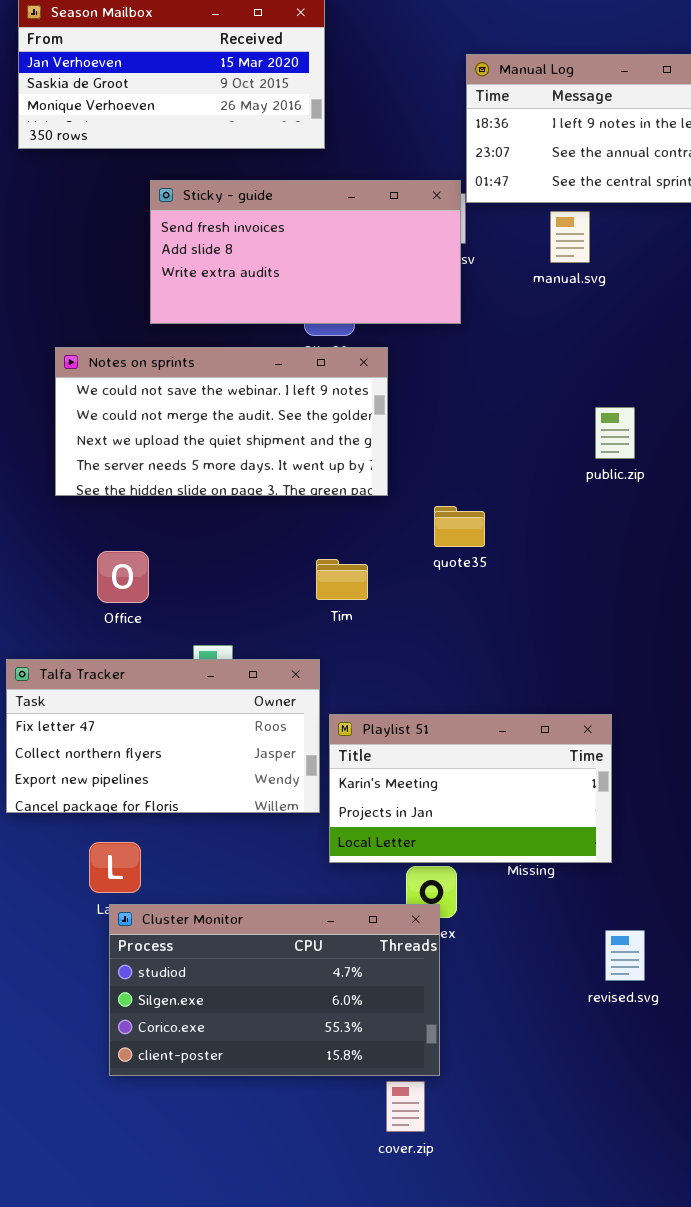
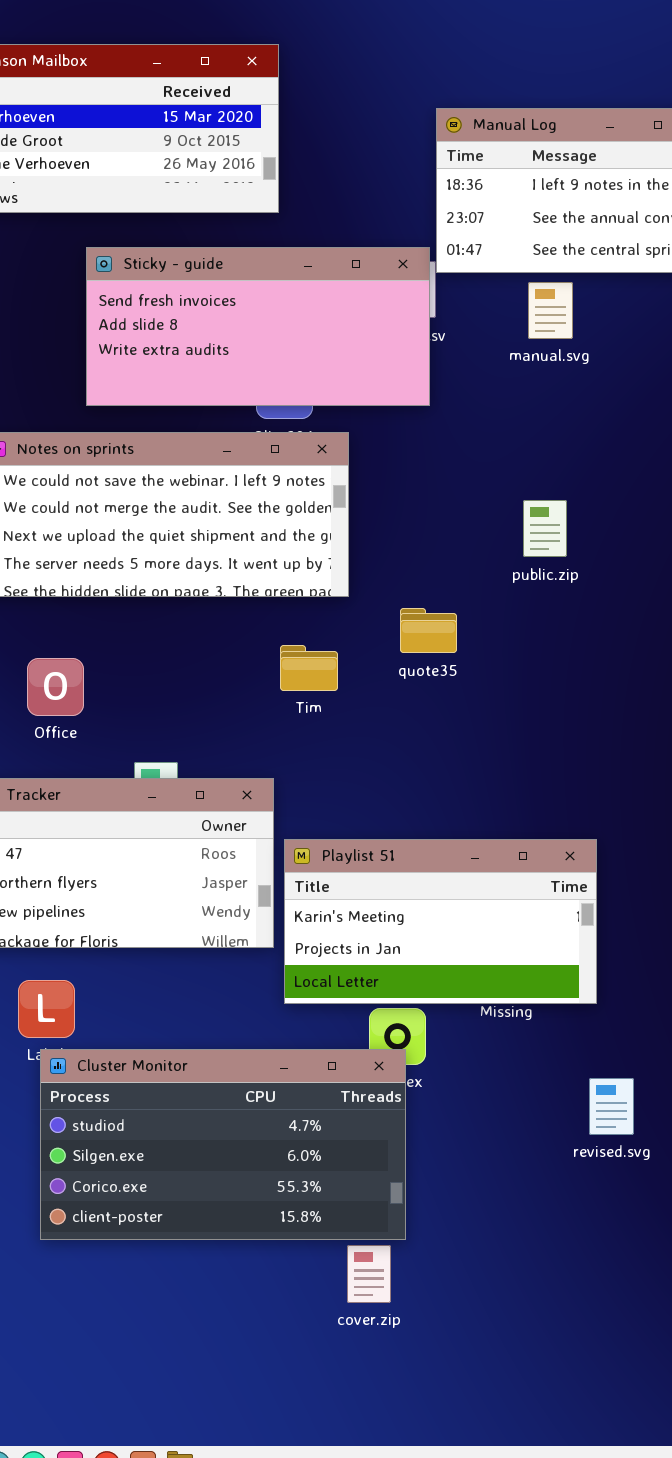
public.zip: [595,407,635,459] -> [523,500,567,557], moved
Tim: [316,559,368,600] -> [280,645,338,691], moved

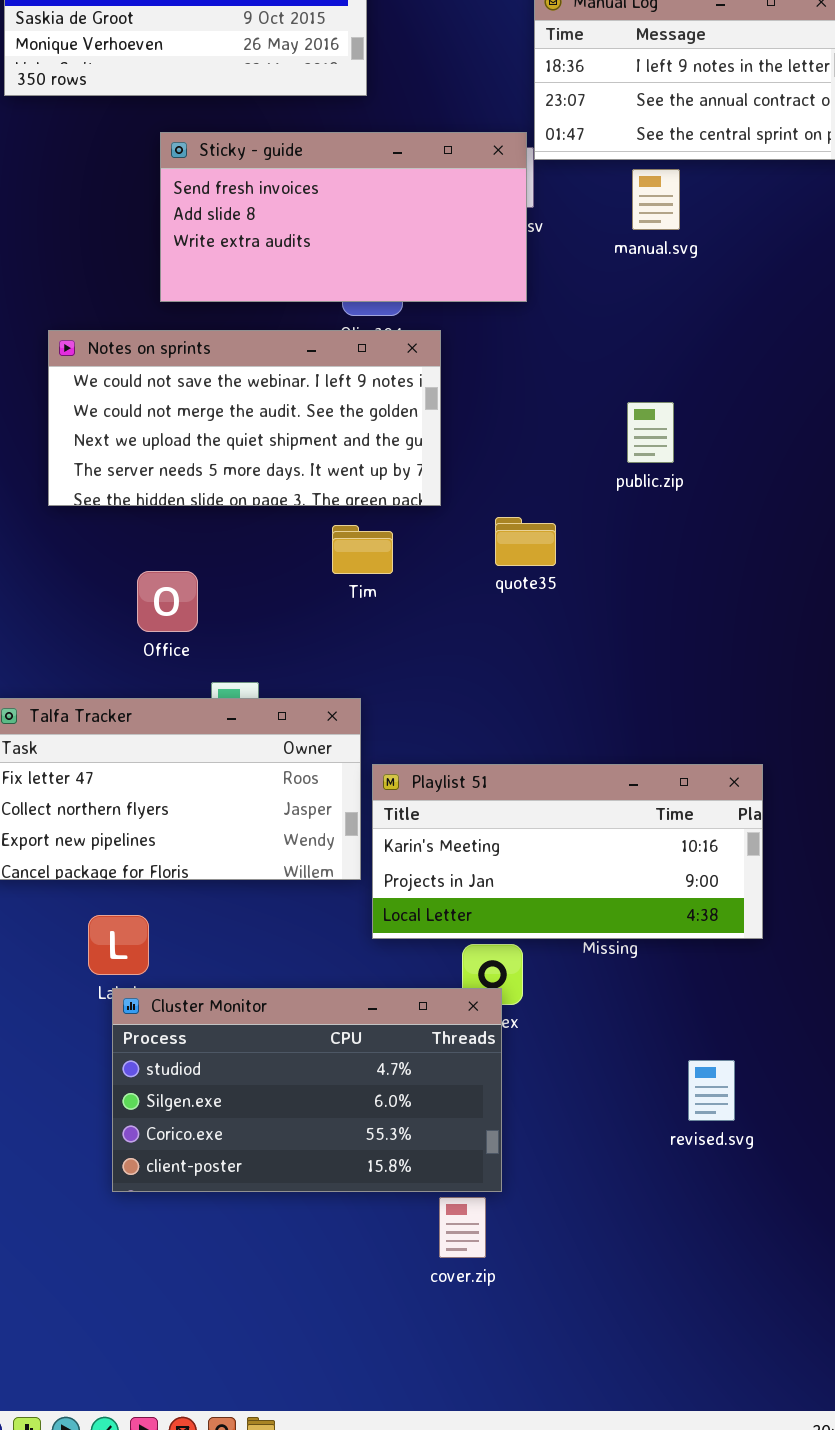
Tim: [280,645,338,691] -> [332,525,393,574], moved
Office: [27,658,84,716] -> [137,571,198,632], moved
Playlist 51: [284,839,597,1004] -> [372,764,763,939], resized
revised.svg: [589,1078,634,1135] -> [688,1060,735,1121], moved

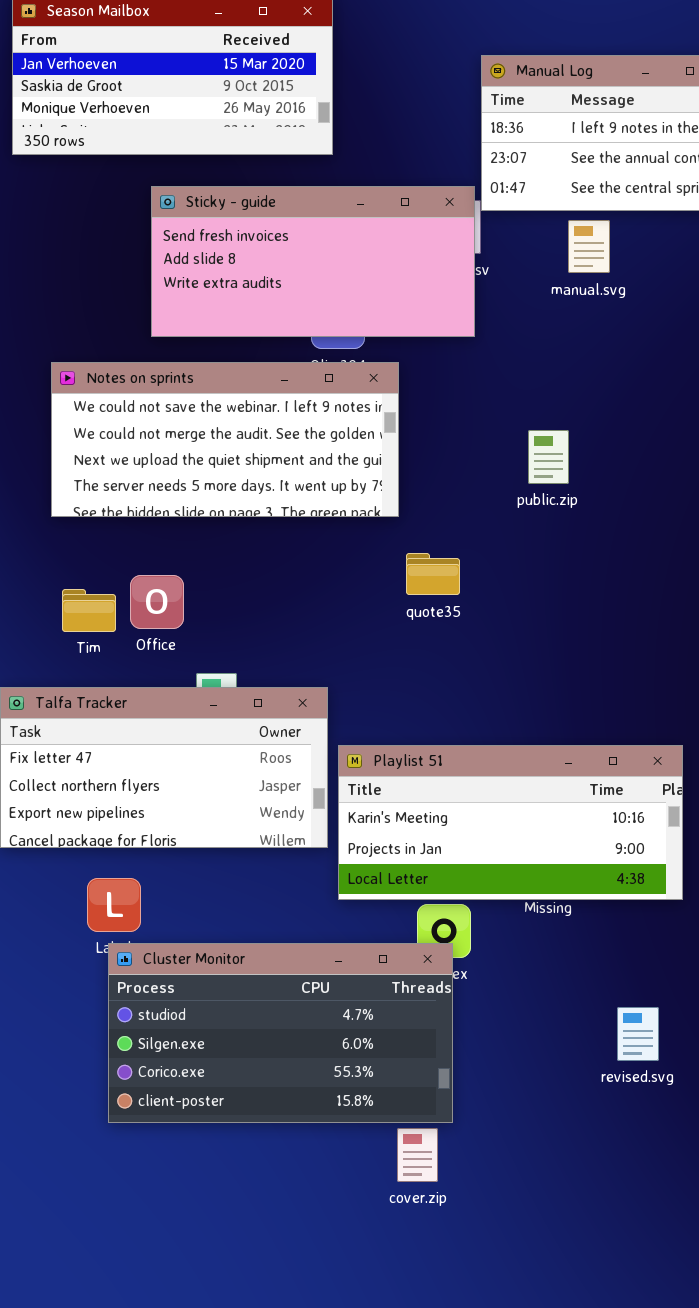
public.zip: [627,402,674,463] -> [528,430,569,484], moved
quote35: [495,517,556,566] -> [406,553,460,595], moved
Tim: [332,525,393,574] -> [62,589,116,632], moved

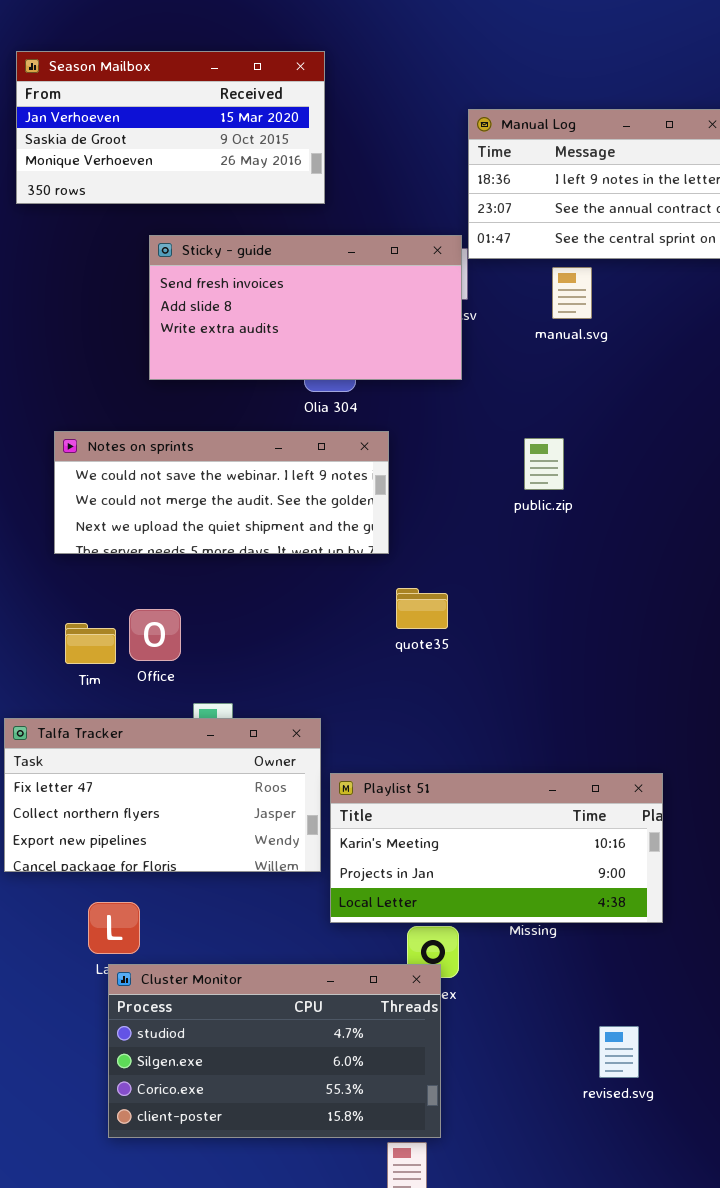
Notes on sprints: [51,362,399,517] -> [54,431,389,554], resized
public.zip: [528,430,569,484] -> [524,438,564,490], moved

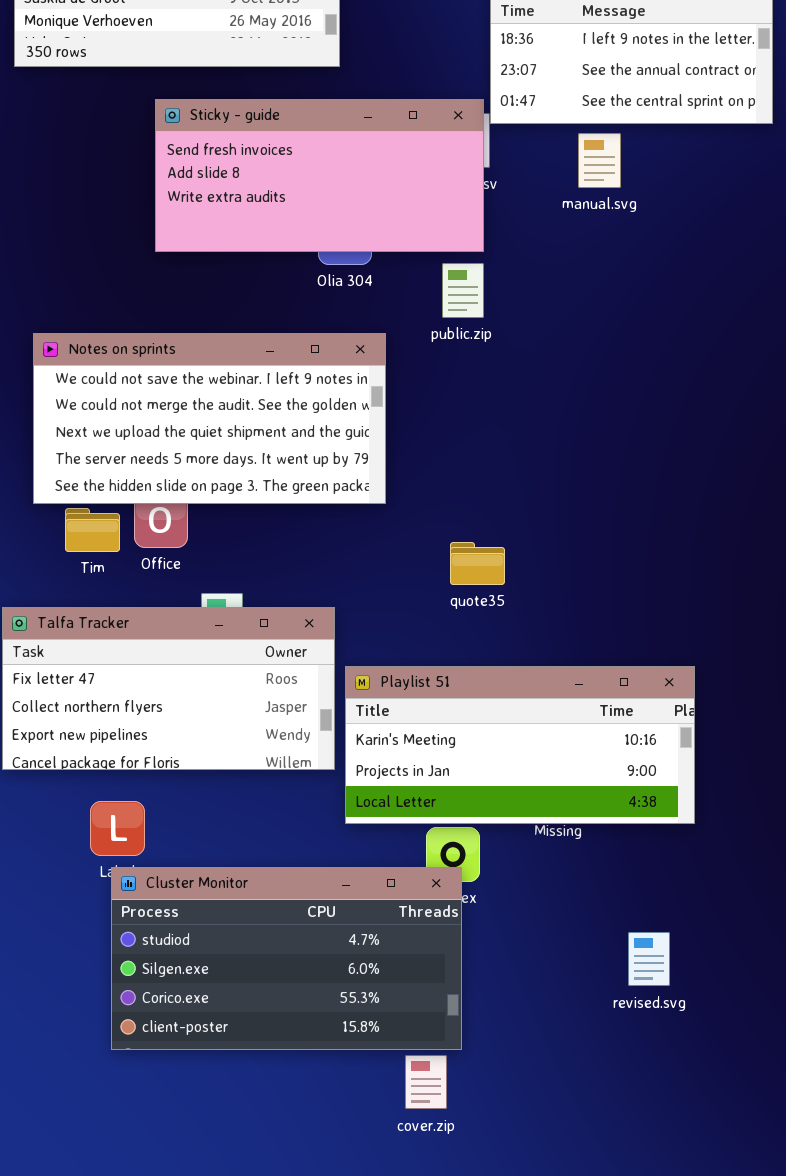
Notes on sprints: [54,431,389,554] -> [33,333,386,504], moved, resized
public.zip: [524,438,564,490] -> [442,263,484,318], moved
quote35: [396,588,448,629] -> [450,542,505,585], moved

